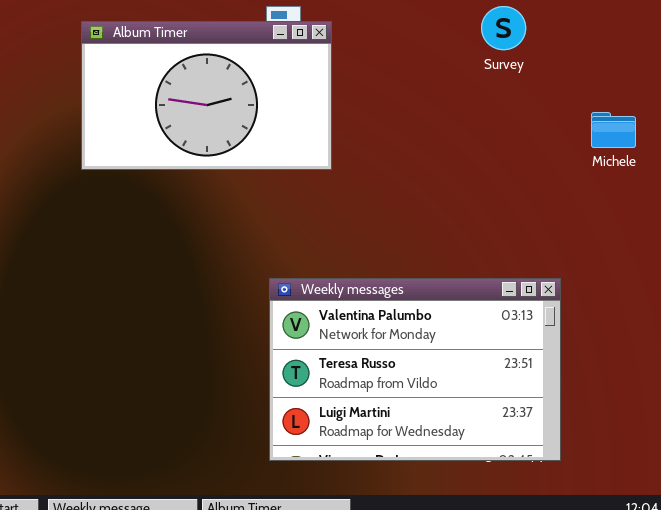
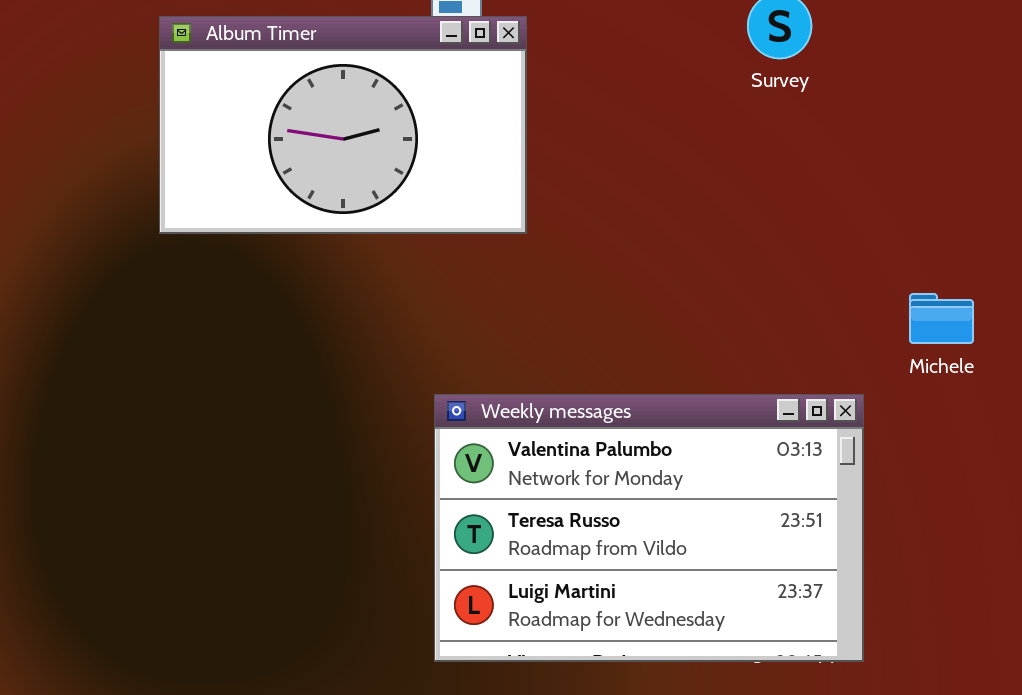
Michele: [591,112,636,148] -> [909,293,974,344], moved

